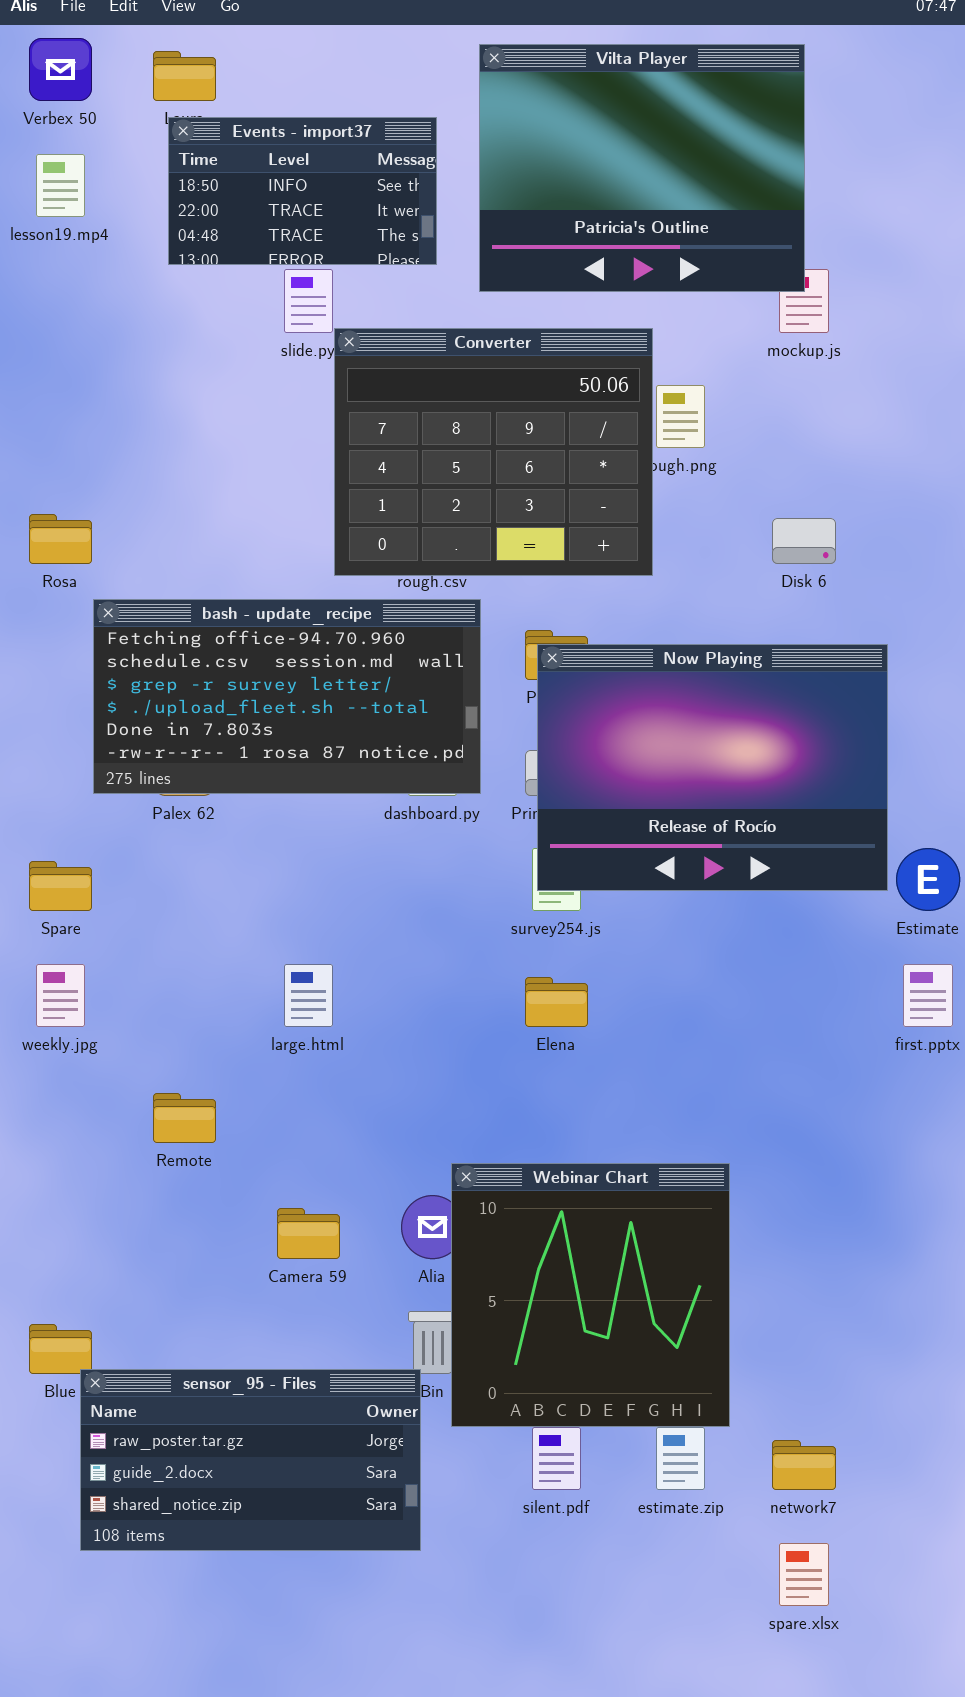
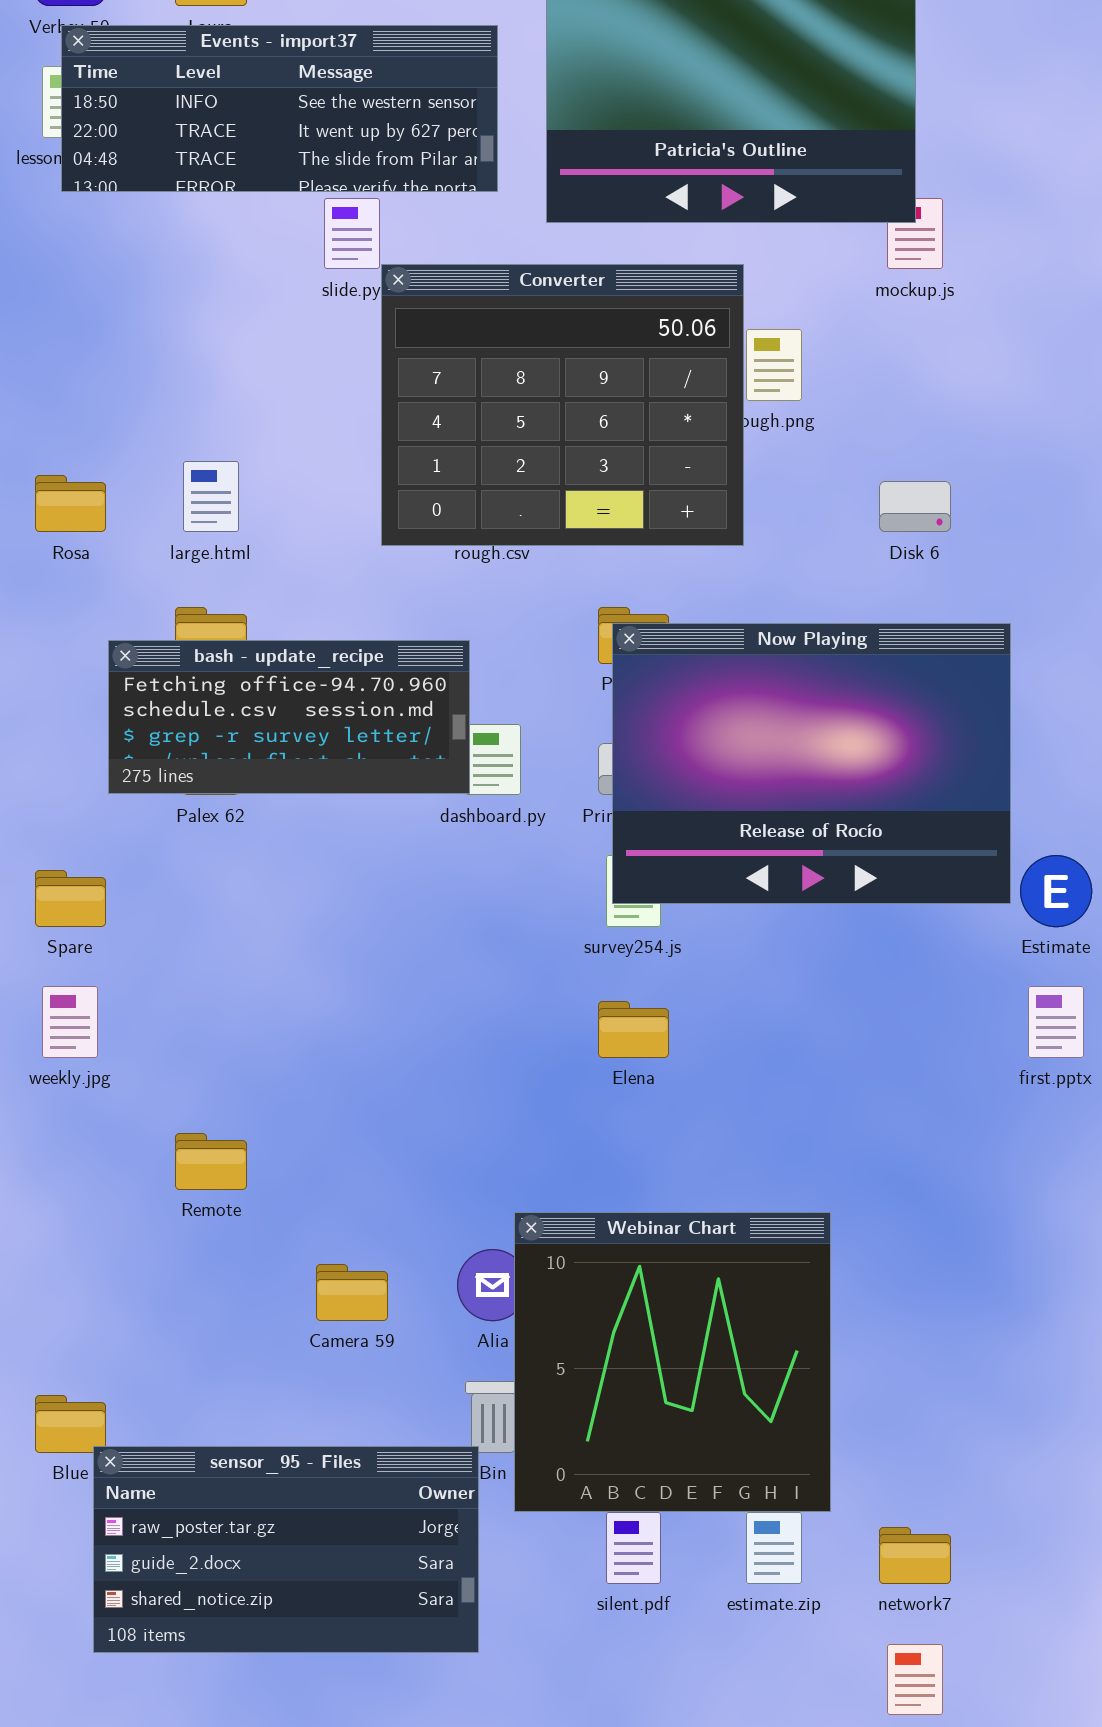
Events - import37: [168,117,437,265] -> [61,25,498,192], resized
bash - update_recipe: [93,599,481,794] -> [108,640,470,794], resized
large.html: [284,964,333,1027] -> [183,461,239,532], moved

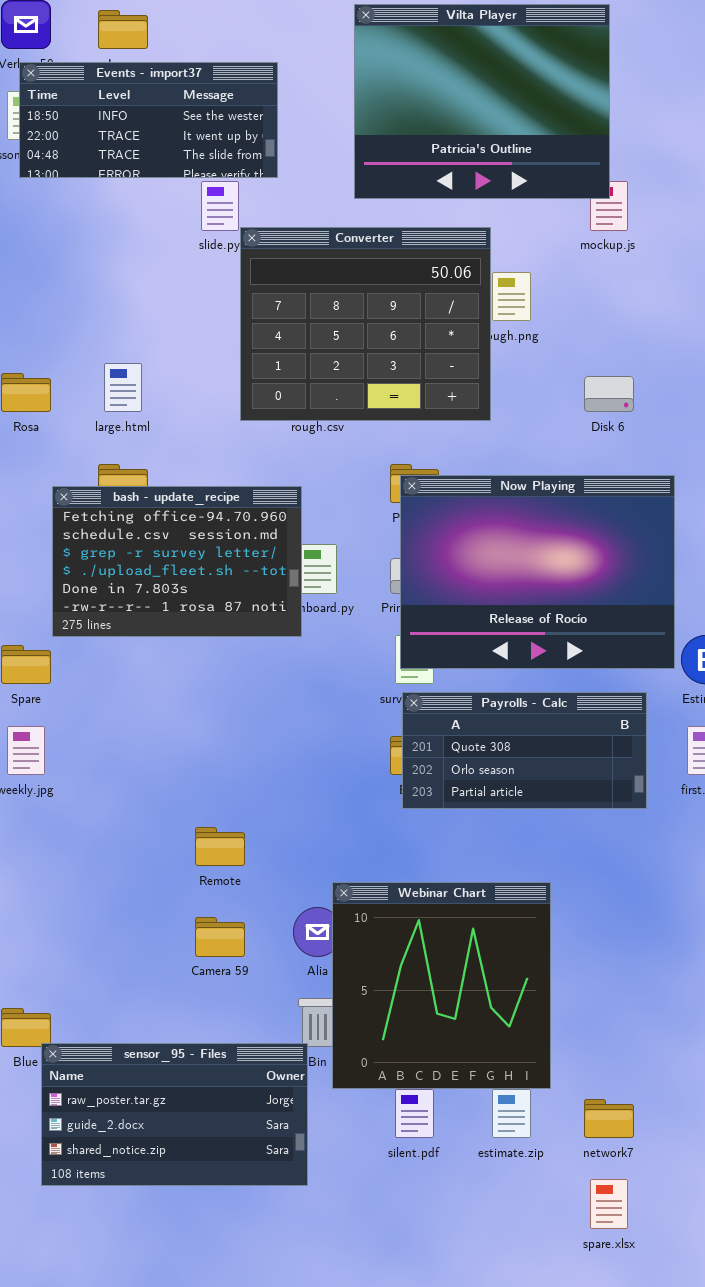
Events - import37: [61,25,498,192] -> [19,62,278,178], resized
bash - update_recipe: [108,640,470,794] -> [52,486,302,637], resized
Payrolls - Calc: none -> [402,692,647,809], opened
Remote: [175,1133,247,1190] -> [195,827,245,866], moved

